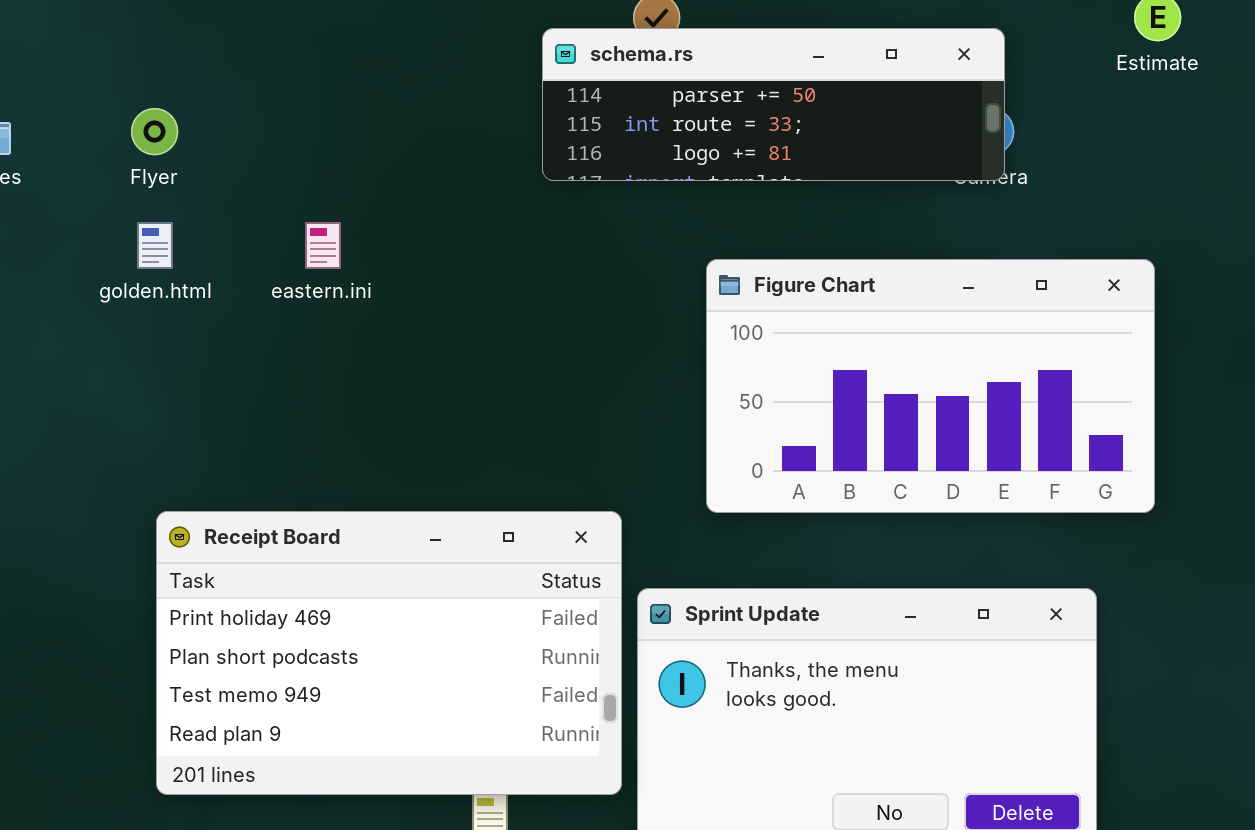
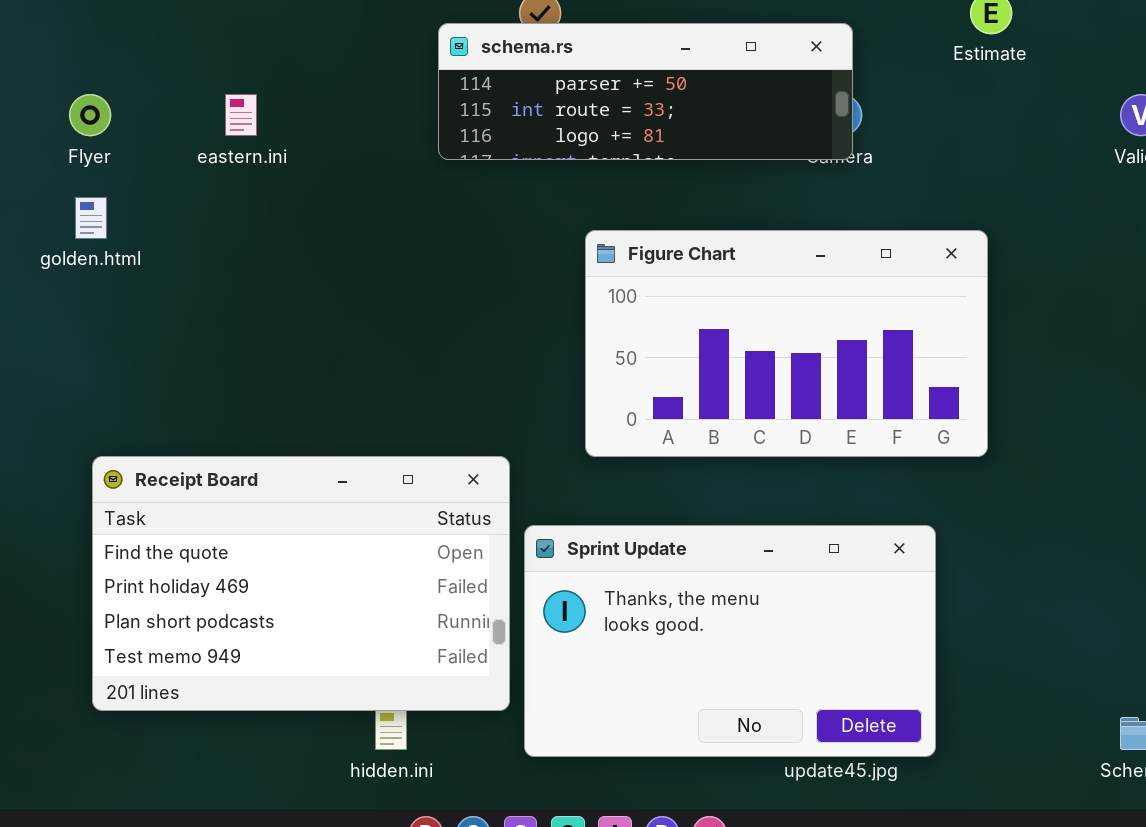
eastern.ini: [305,222,341,269] -> [225,94,257,136], moved
Receipt Board: [156,511,622,795] -> [92,456,510,711], scrolled up 1 row

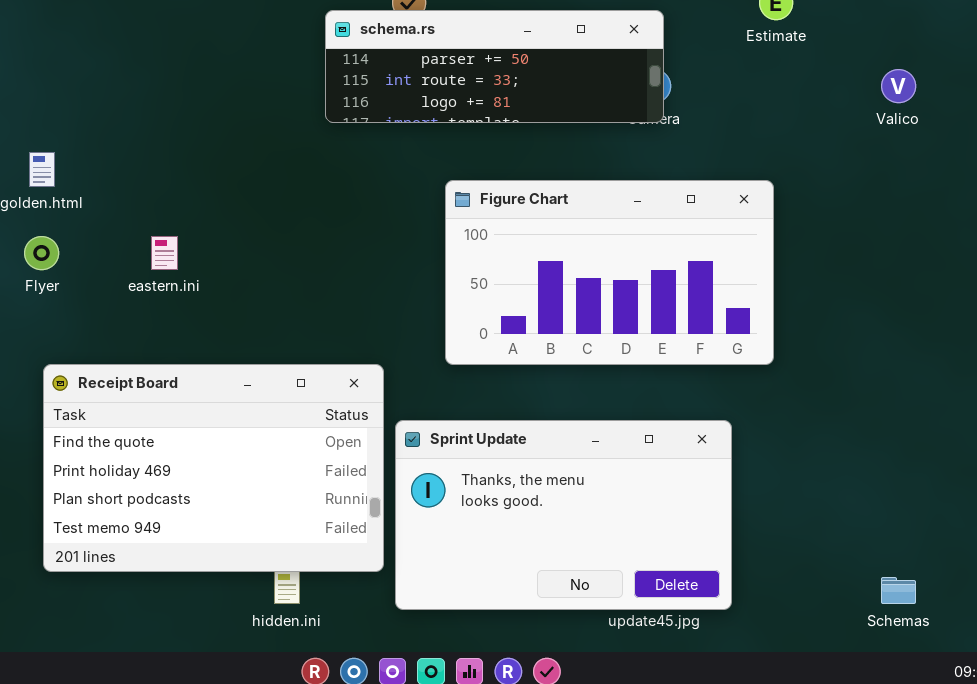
Flyer: [69,94,111,136] -> [24,236,59,270], moved
eastern.ini: [225,94,257,136] -> [151,236,178,270], moved

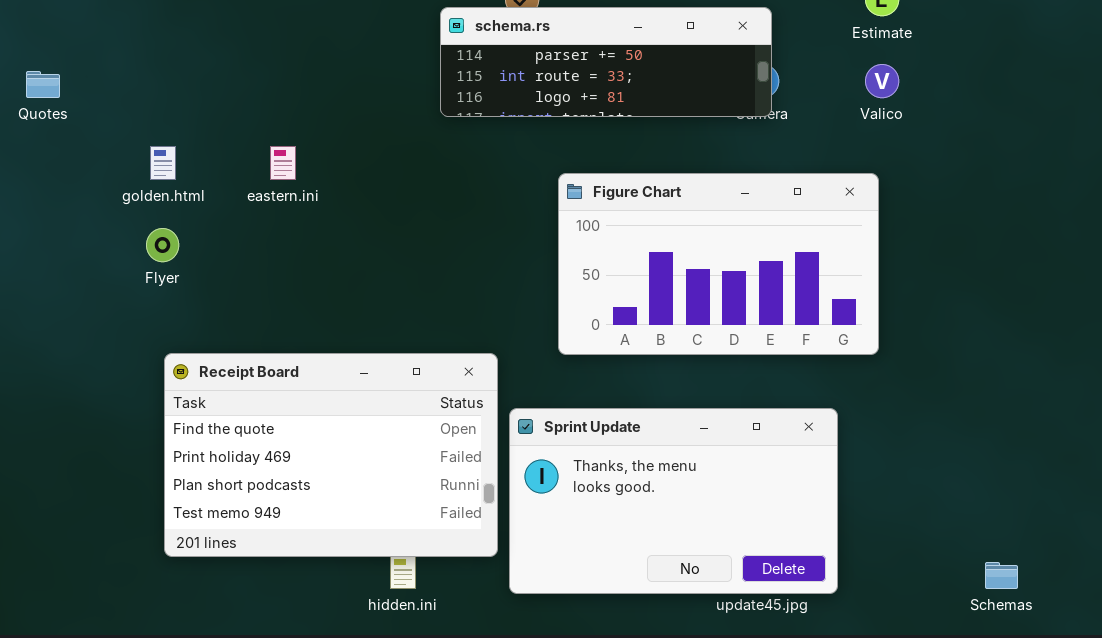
Valico: [881,69,916,103] -> [865,64,899,98], moved
eastern.ini: [151,236,178,270] -> [270,146,296,180], moved

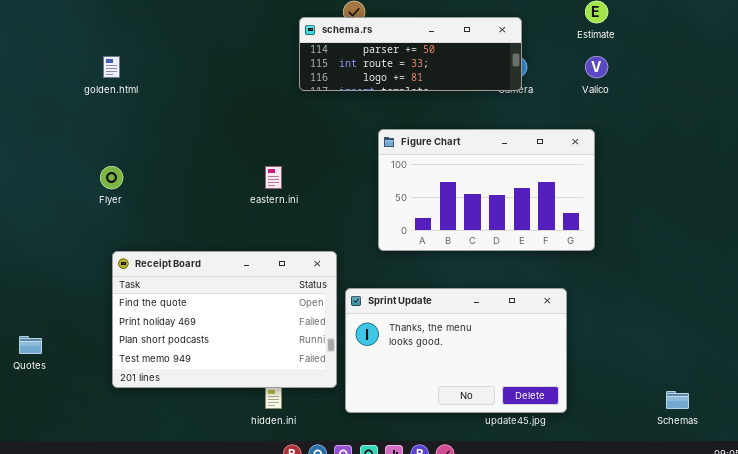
Quotes: [26,71,60,98] -> [19,336,42,354], moved
golden.html: [150,146,176,180] -> [103,56,120,78], moved
eastern.ini: [270,146,296,180] -> [265,166,282,189], moved

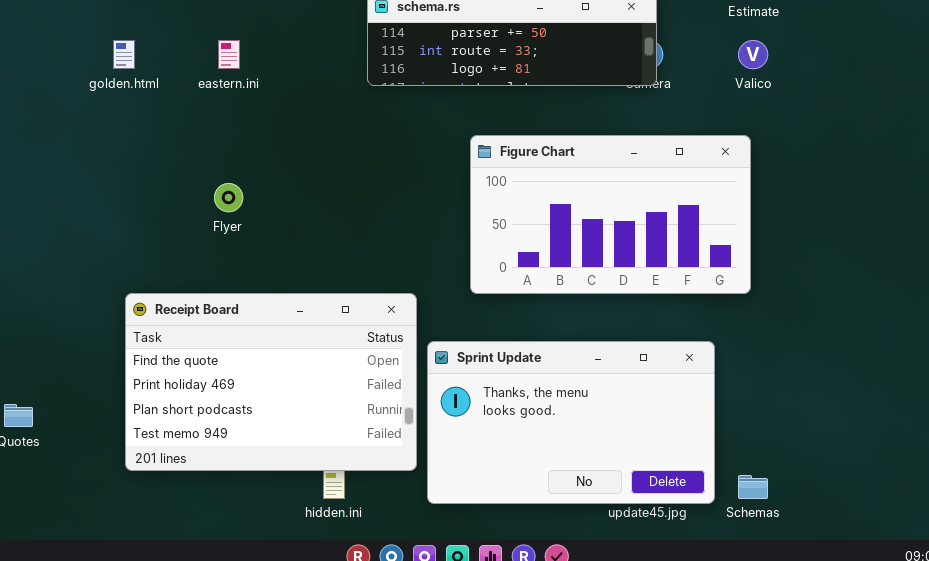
Flyer: [100,166,123,189] -> [214,183,243,212], moved
eastern.ini: [265,166,282,189] -> [218,40,240,69], moved
Schemas: [666,391,689,409] -> [738,475,768,499], moved

